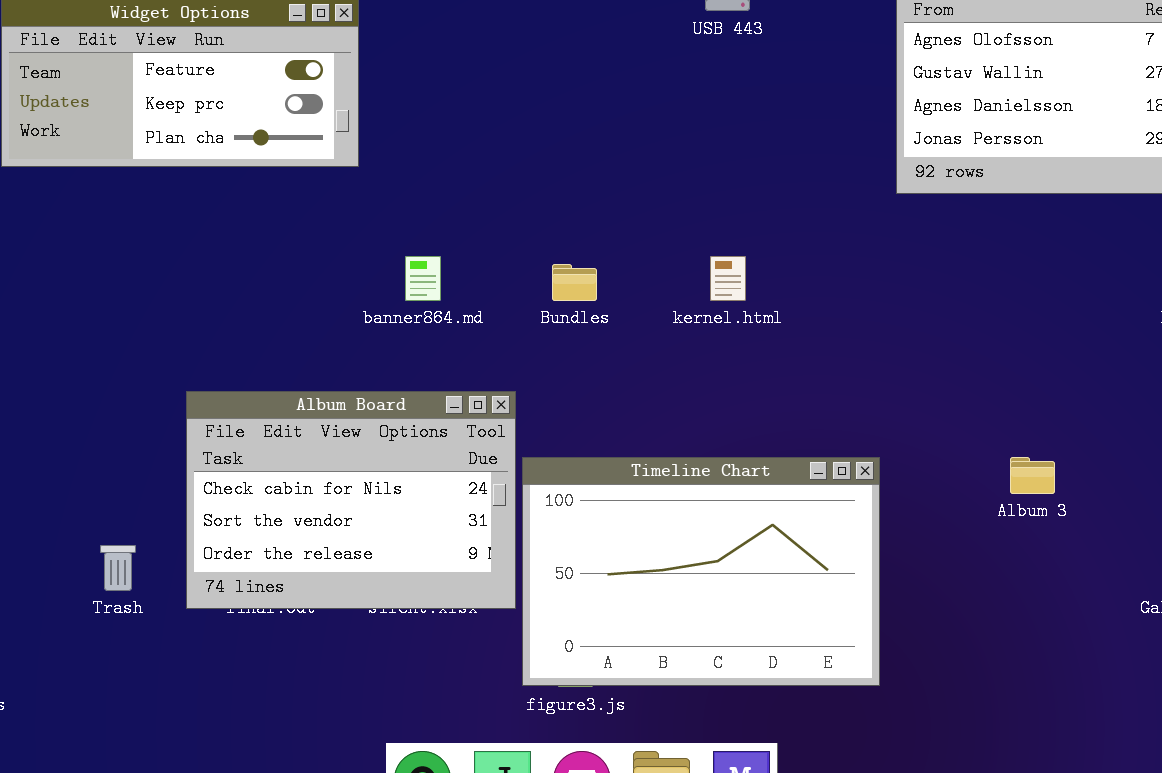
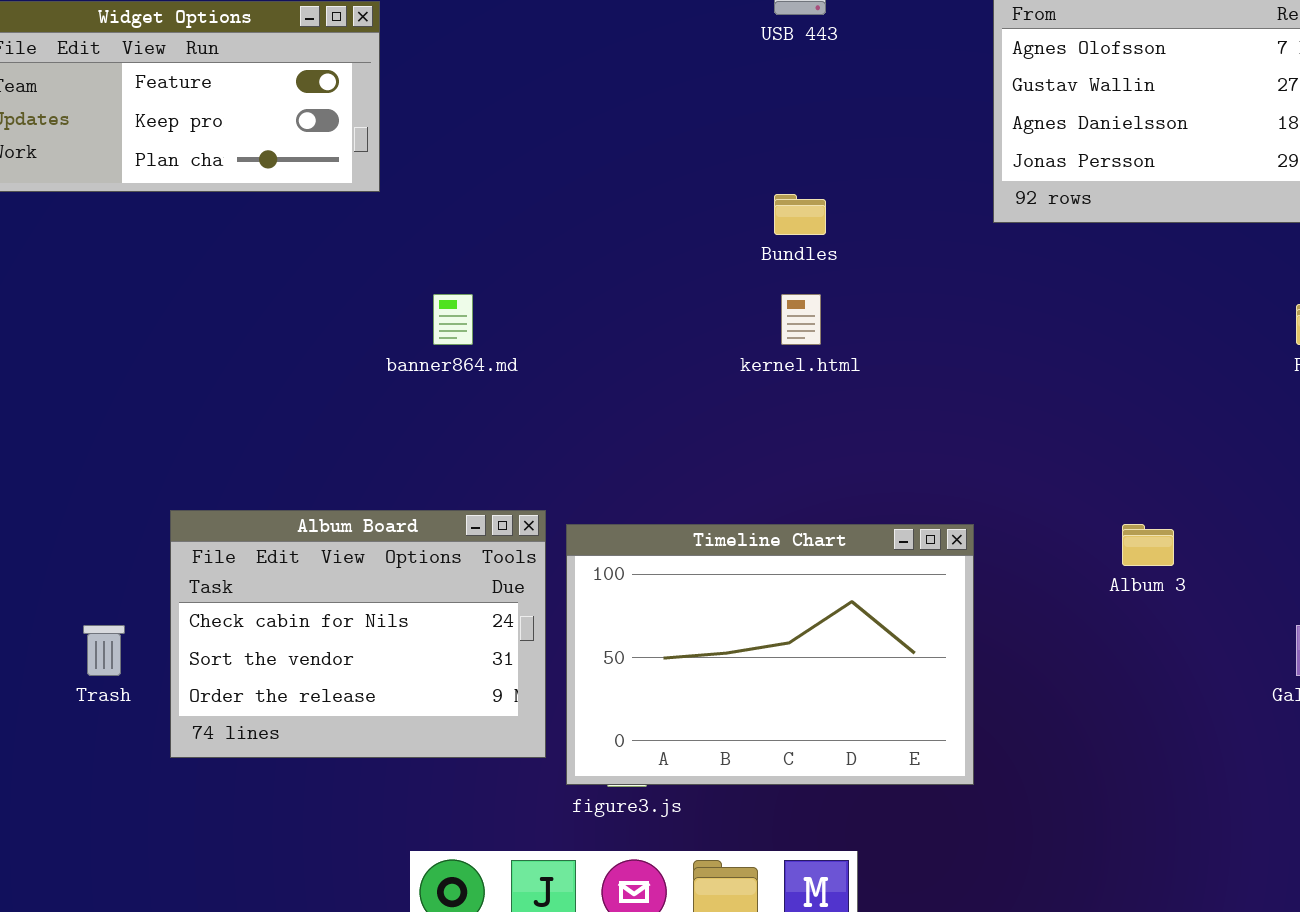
Bundles: [552,264,597,301] -> [774,194,826,235], moved
Album Board: [186,391,516,609] -> [170,510,546,758], moved

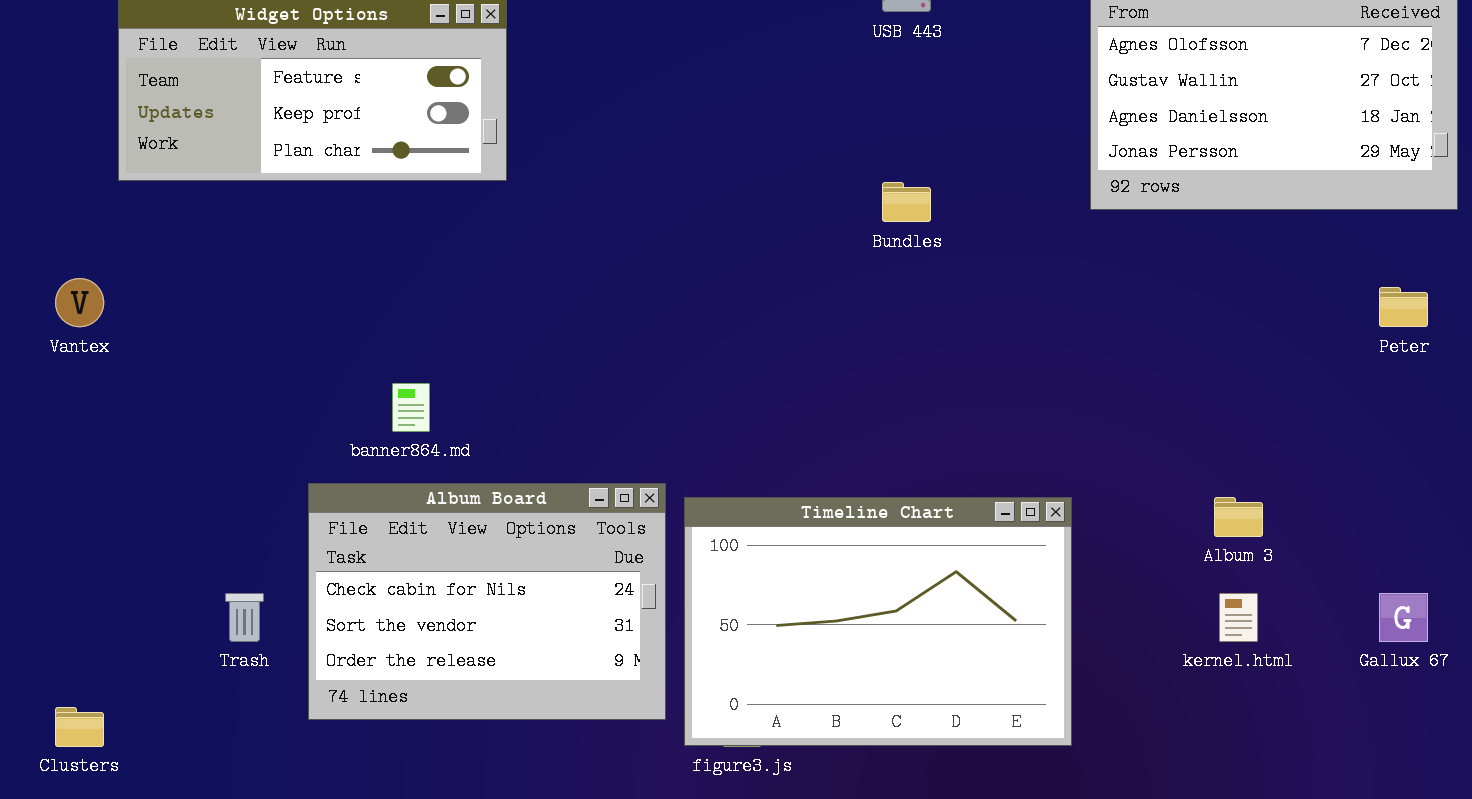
banner864.md: [433,294,473,345] -> [392,383,430,432], moved
kernel.html: [781,294,821,345] -> [1219,593,1258,642], moved

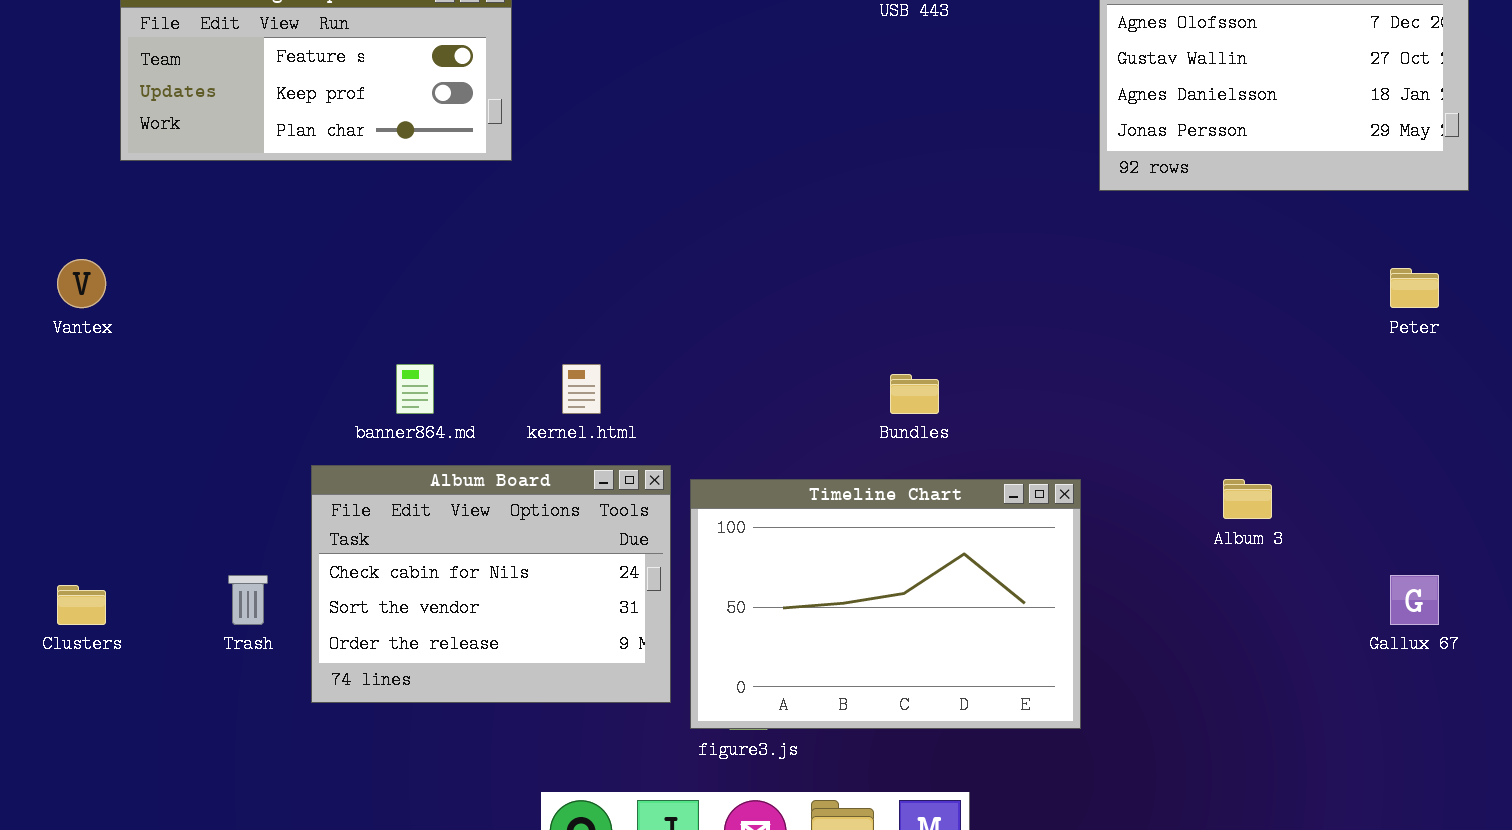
Bundles: [882,182,931,222] -> [890,374,939,414], moved
kernel.html: [1219,593,1258,642] -> [562,364,601,414], moved
Clusters: [55,707,104,747] -> [57,585,106,625], moved

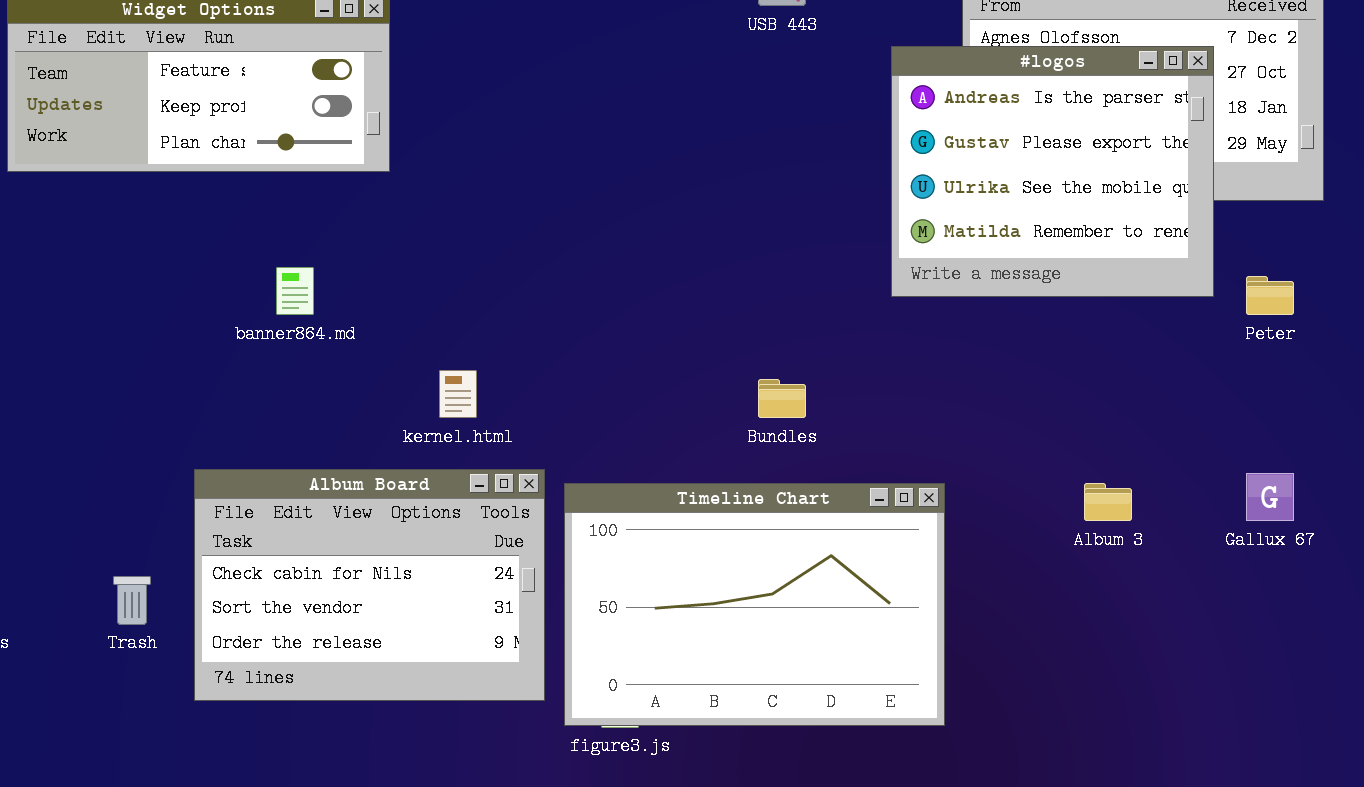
#logos: none -> [891,46,1214,297], opened
banner864.md: [396,364,434,414] -> [276,267,314,315], moved
Gallux 67: [1390,575,1439,625] -> [1246,473,1294,521], moved

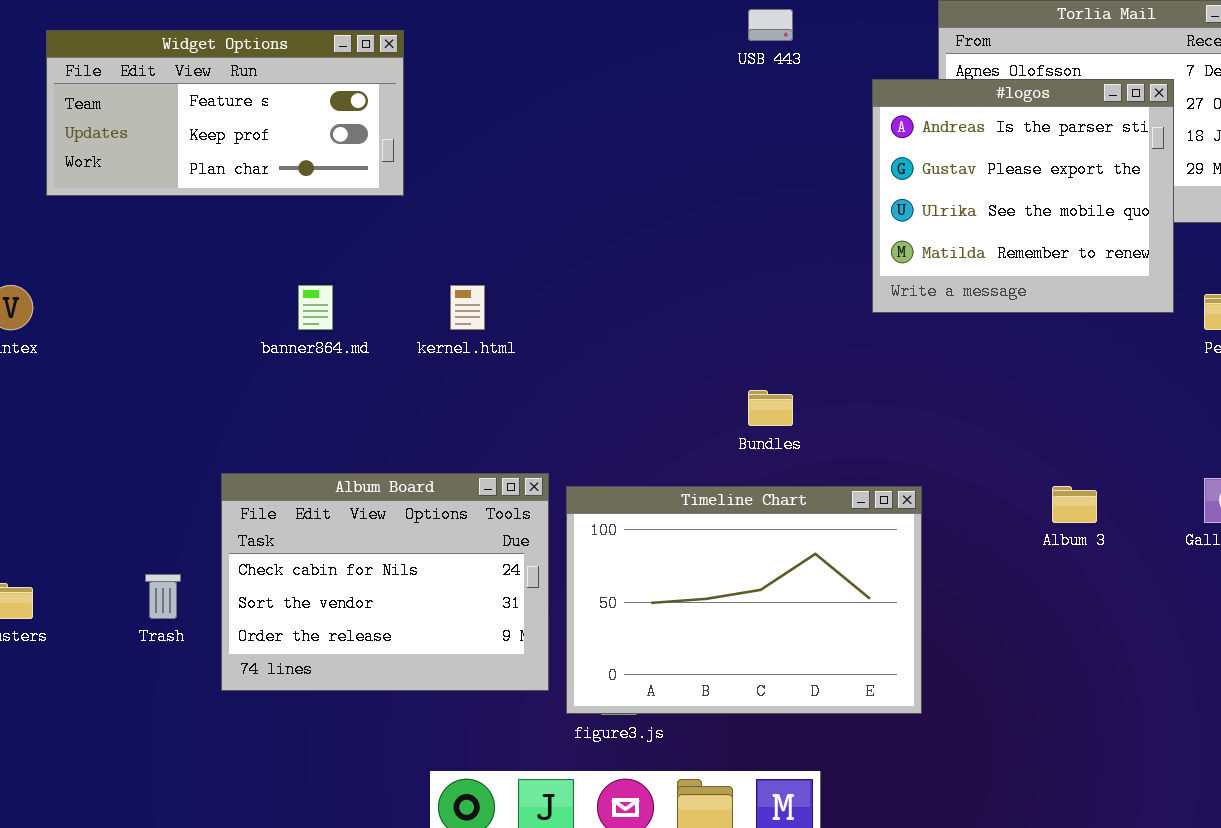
kernel.html: [439,370,477,418] -> [450,285,485,330], moved

